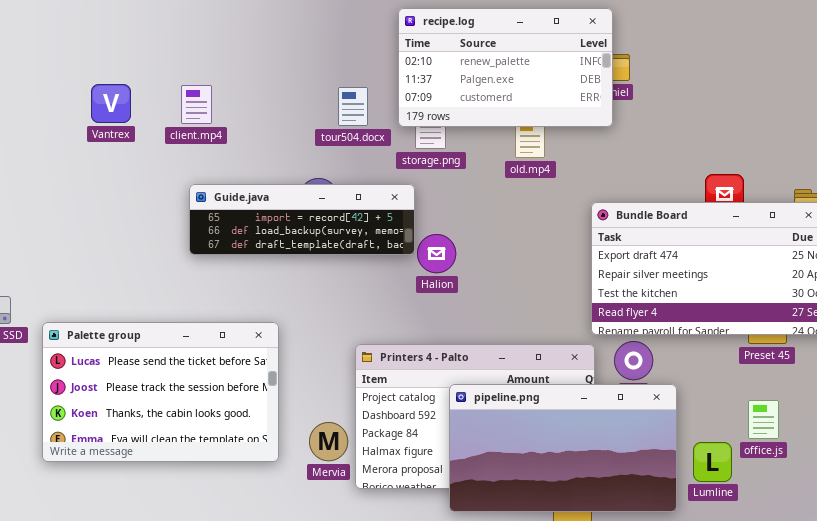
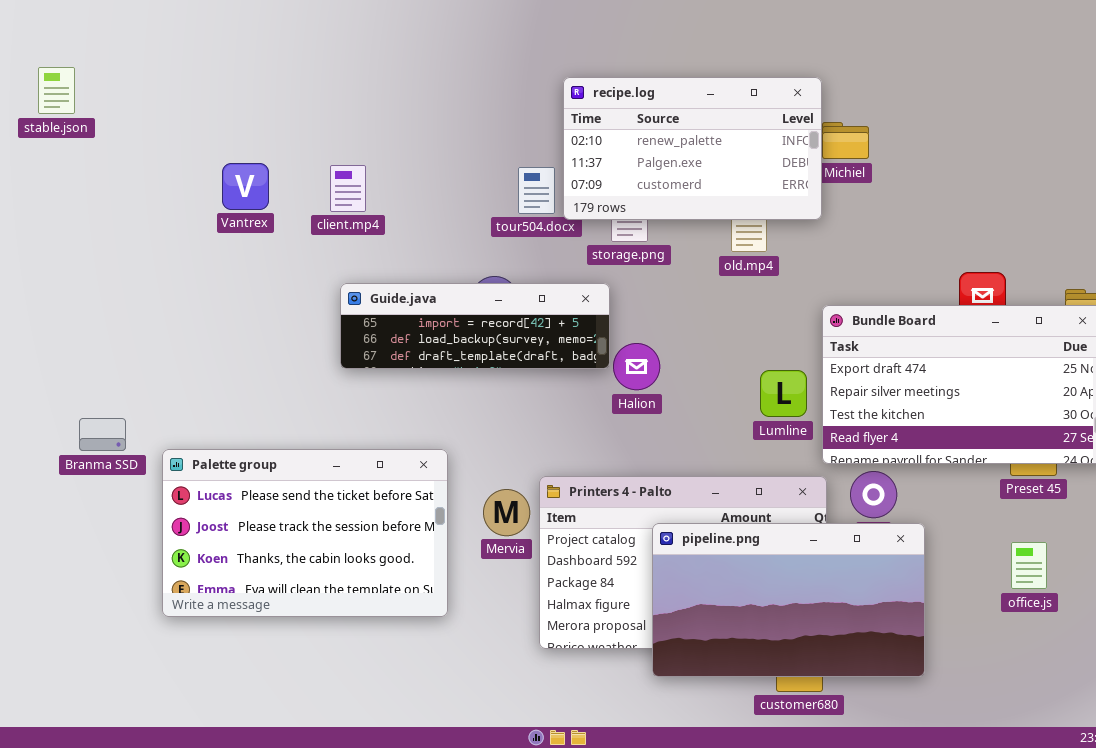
recipe.log: [398,8,613,127] -> [563,77,822,220], moved
Mervia: [309,422,348,461] -> [483,489,530,536], moved
Lumline: [693,442,732,482] -> [760,370,807,417], moved

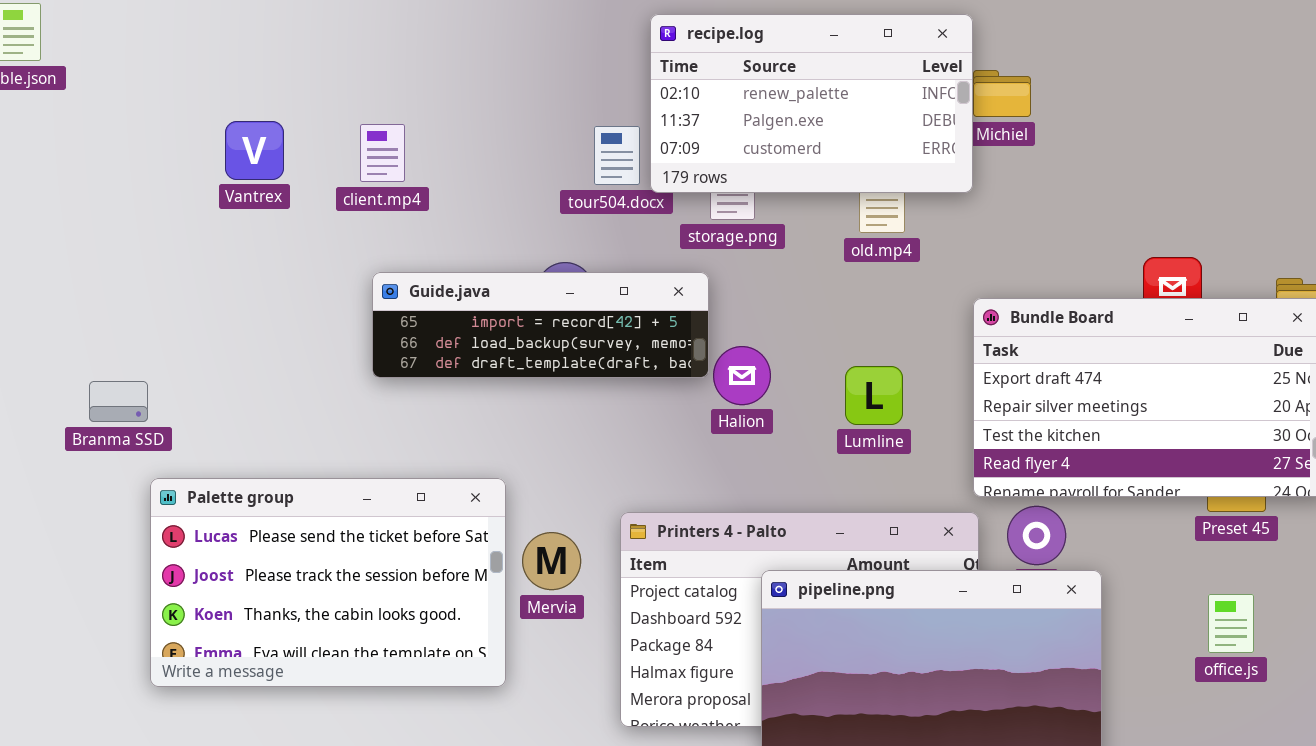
Lumline: [760,370,807,417] -> [845,366,903,425], moved
Branma SSD: [79,418,126,451] -> [89,381,148,422], moved
Mervia: [483,489,530,536] -> [522,532,581,590], moved

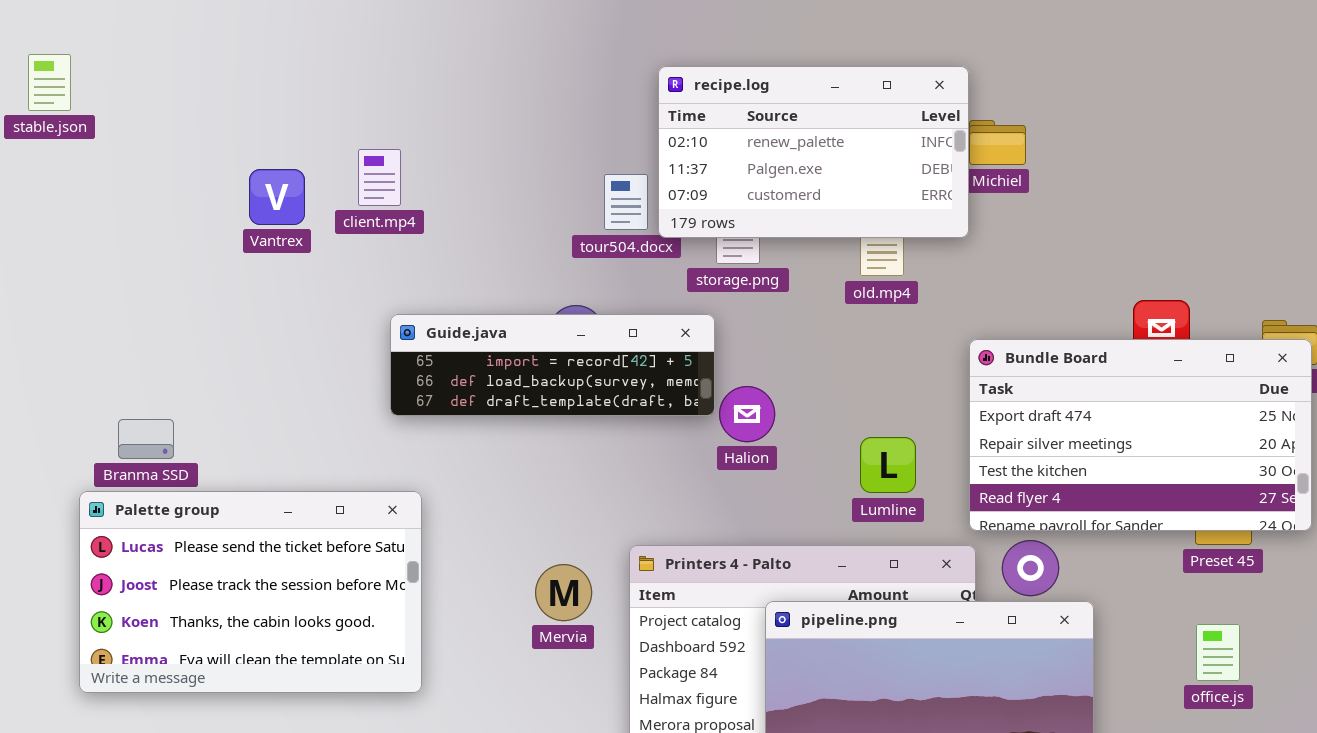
client.mp4: [360,124,405,182] -> [358,149,401,206], moved
Lumline: [845,366,903,425] -> [860,437,916,493], moved
Palette group: [150,478,506,687] -> [79,491,422,693], moved

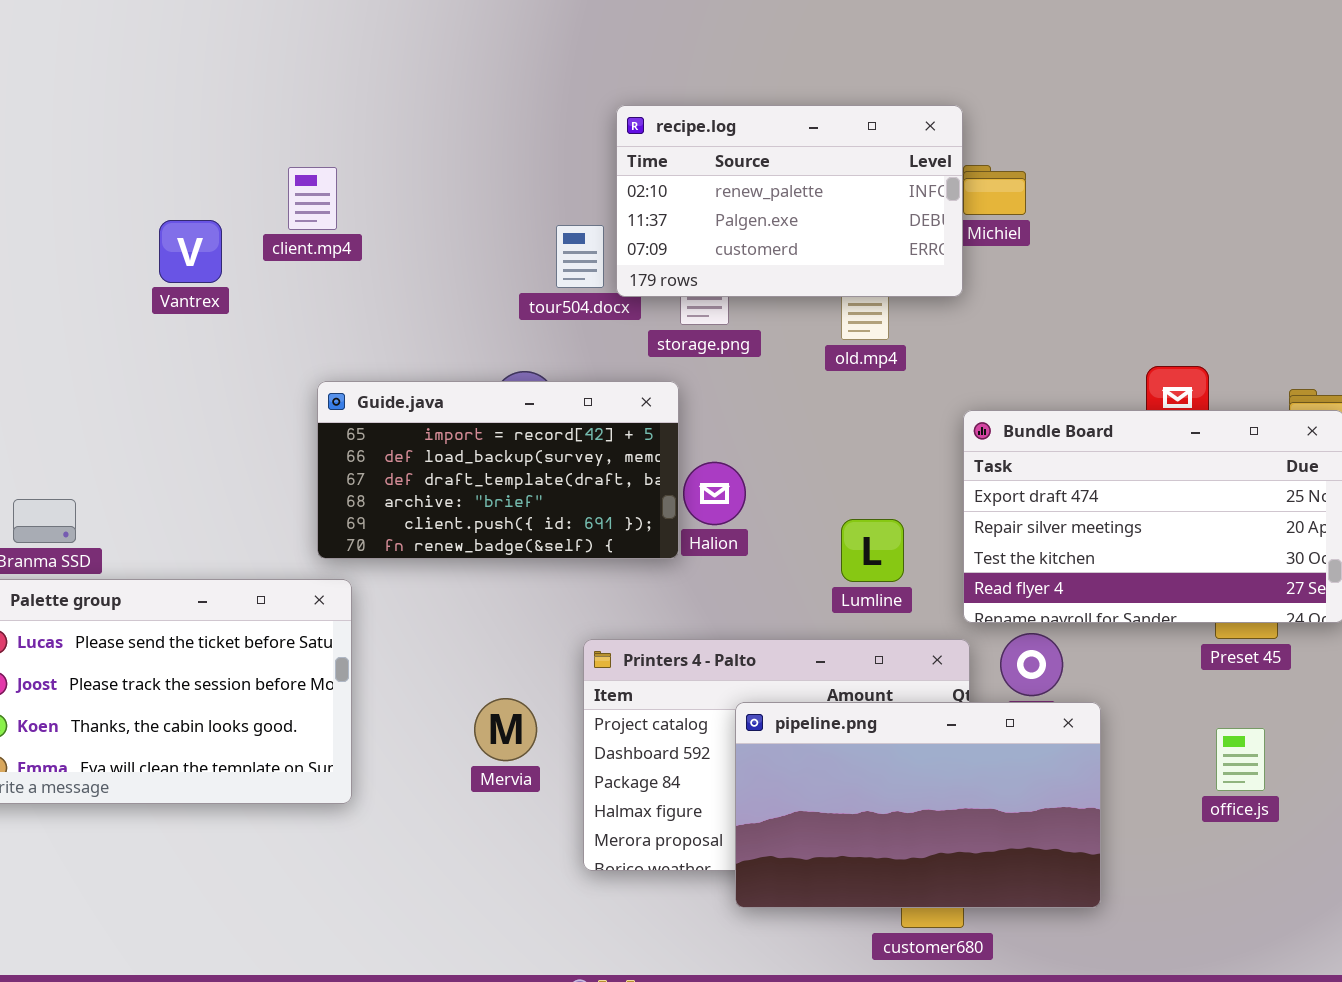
client.mp4: [358,149,401,206] -> [288,167,337,230], moved
Guide.java: [390,314,715,416] -> [317,381,679,559], resized
Mervia: [535,564,592,621] -> [474,698,537,761], moved

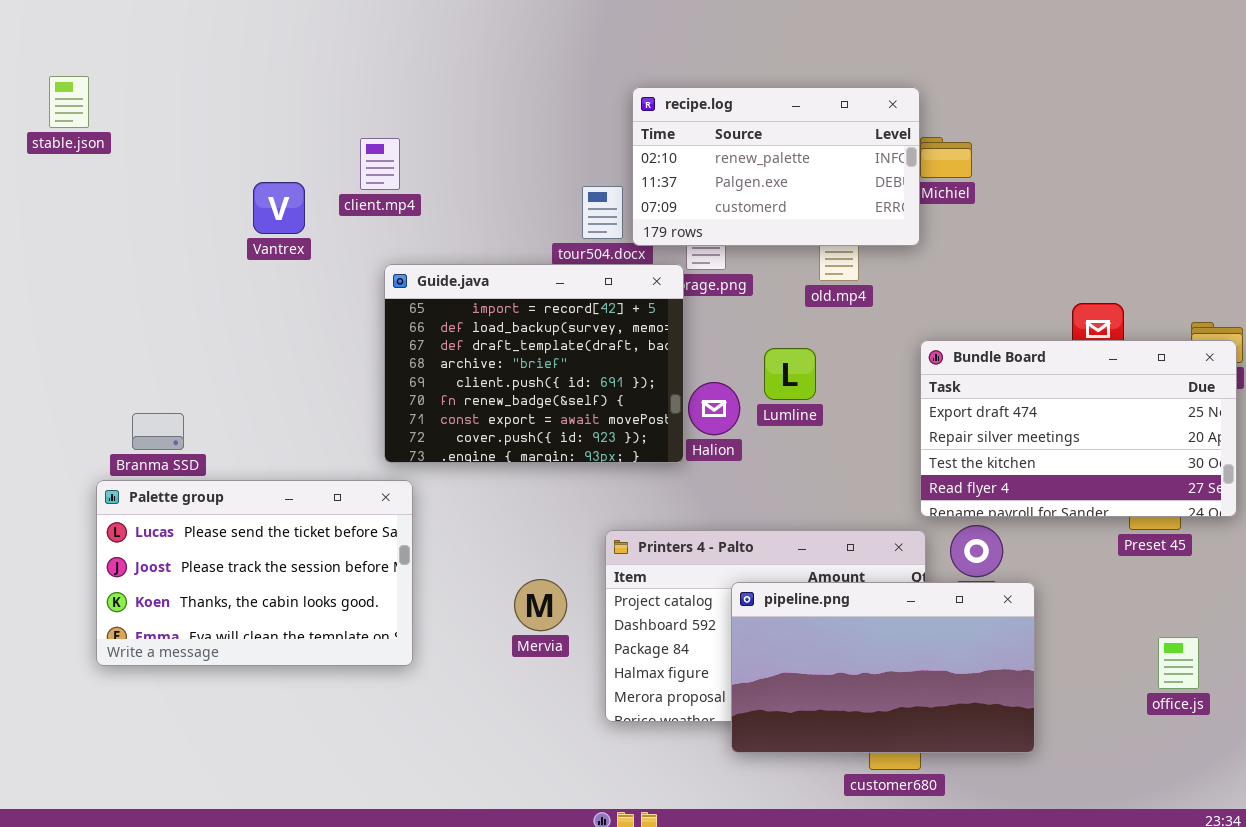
Guide.java: [317,381,679,559] -> [384,264,684,463], resized
Lumline: [841,519,904,582] -> [764,348,816,400], moved
office.js: [1216,728,1265,791] -> [1158,637,1199,689], moved

